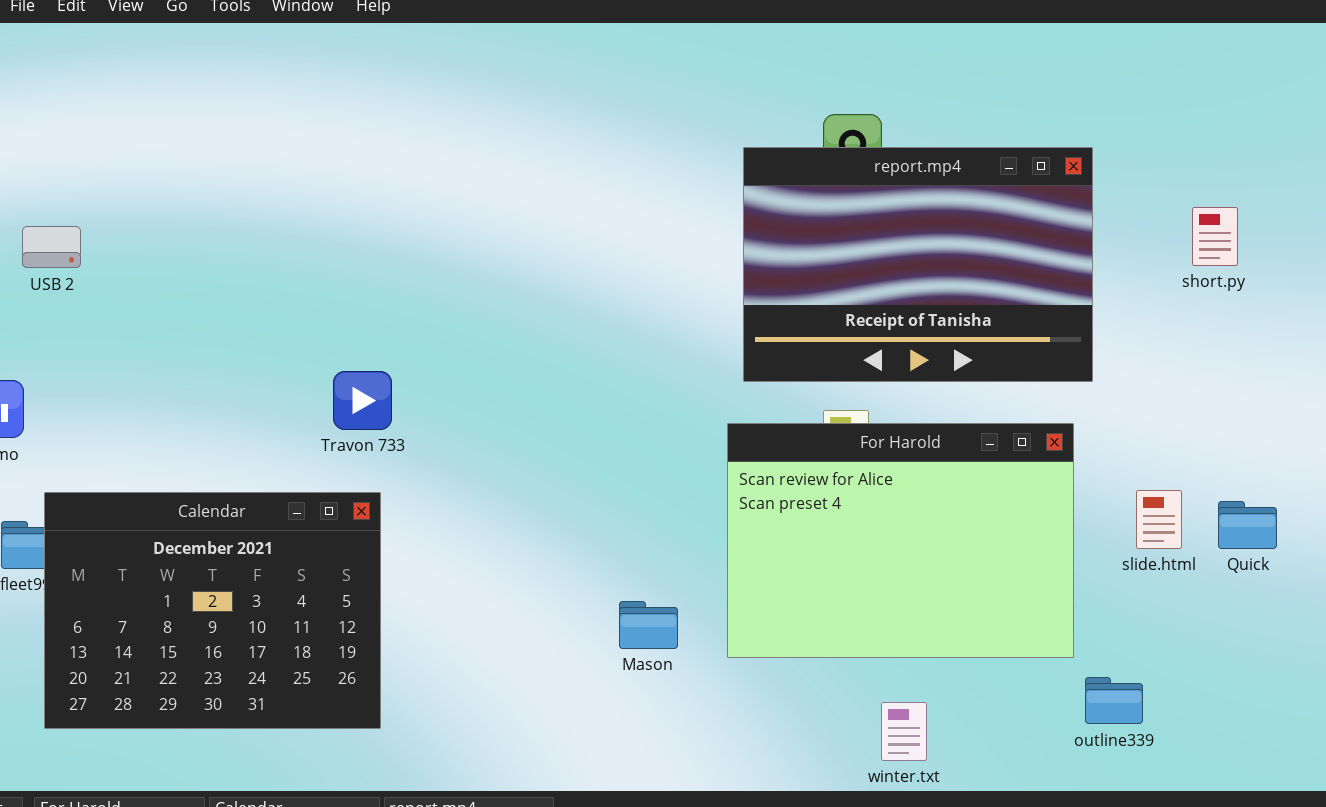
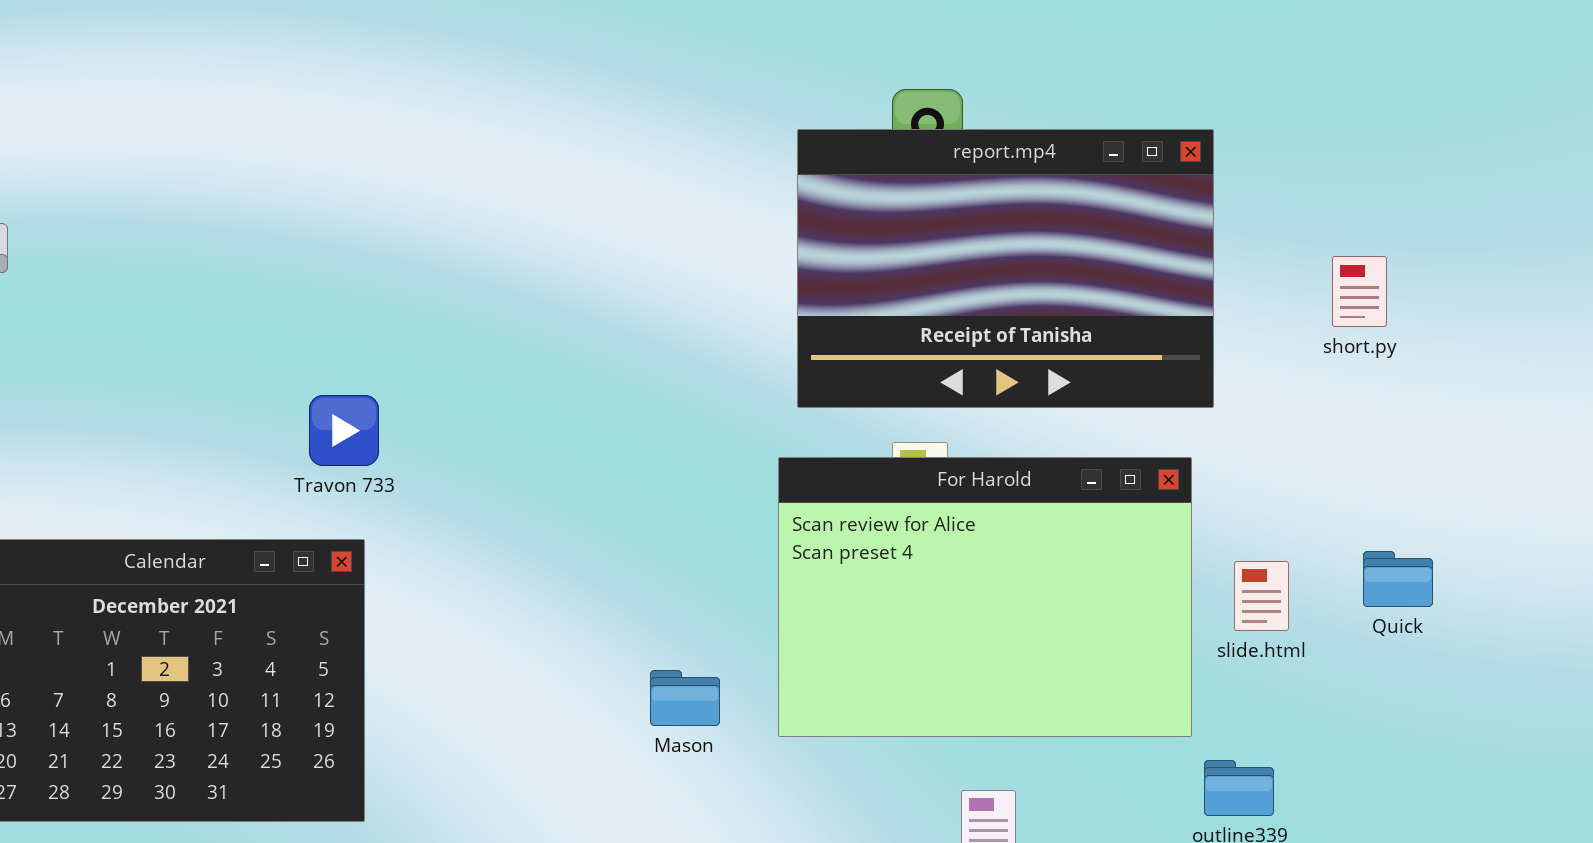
short.py: [1192,207,1238,266] -> [1332,256,1387,327], moved
slide.html: [1136,490,1182,549] -> [1234,561,1289,631], moved

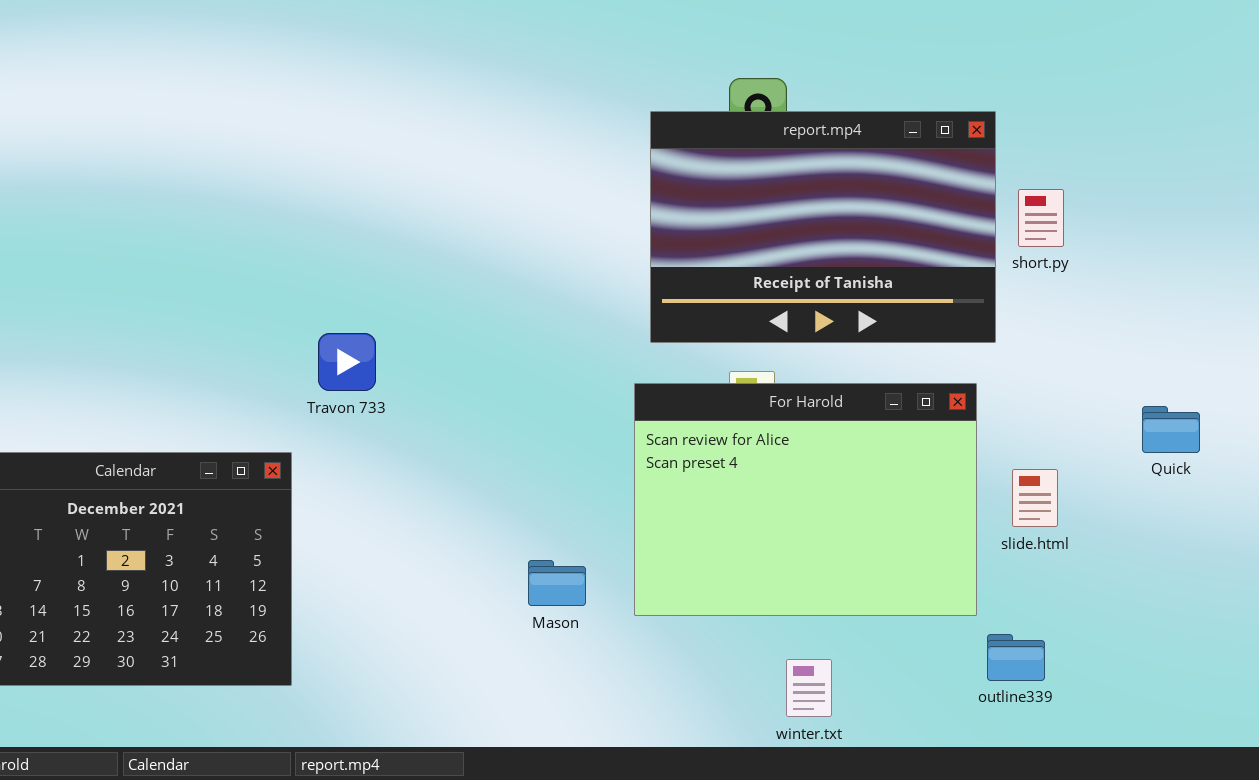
short.py: [1332,256,1387,327] -> [1018,189,1064,247], moved
Travon 733: [309,395,379,466] -> [318,333,376,391], moved
Quick: [1363,551,1433,607] -> [1142,406,1200,453], moved

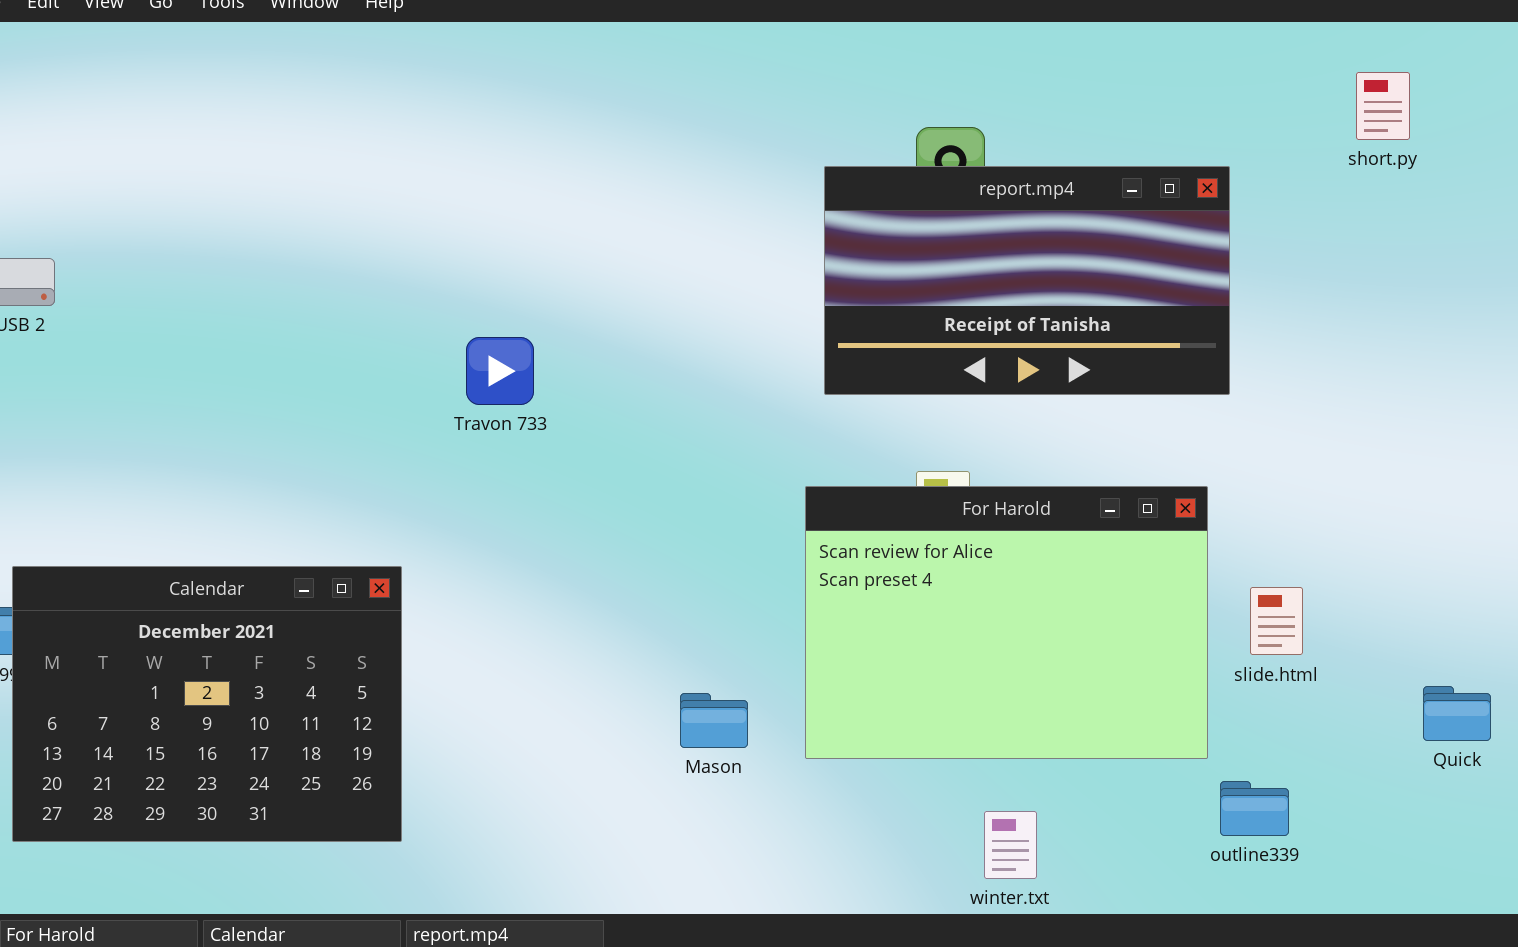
report.mp4: [650,111,996,343] -> [824,166,1230,395], resized
short.py: [1018,189,1064,247] -> [1356,72,1410,140], moved
Travon 733: [318,333,376,391] -> [466,337,534,405], moved
Quick: [1142,406,1200,453] -> [1423,686,1491,741], moved

